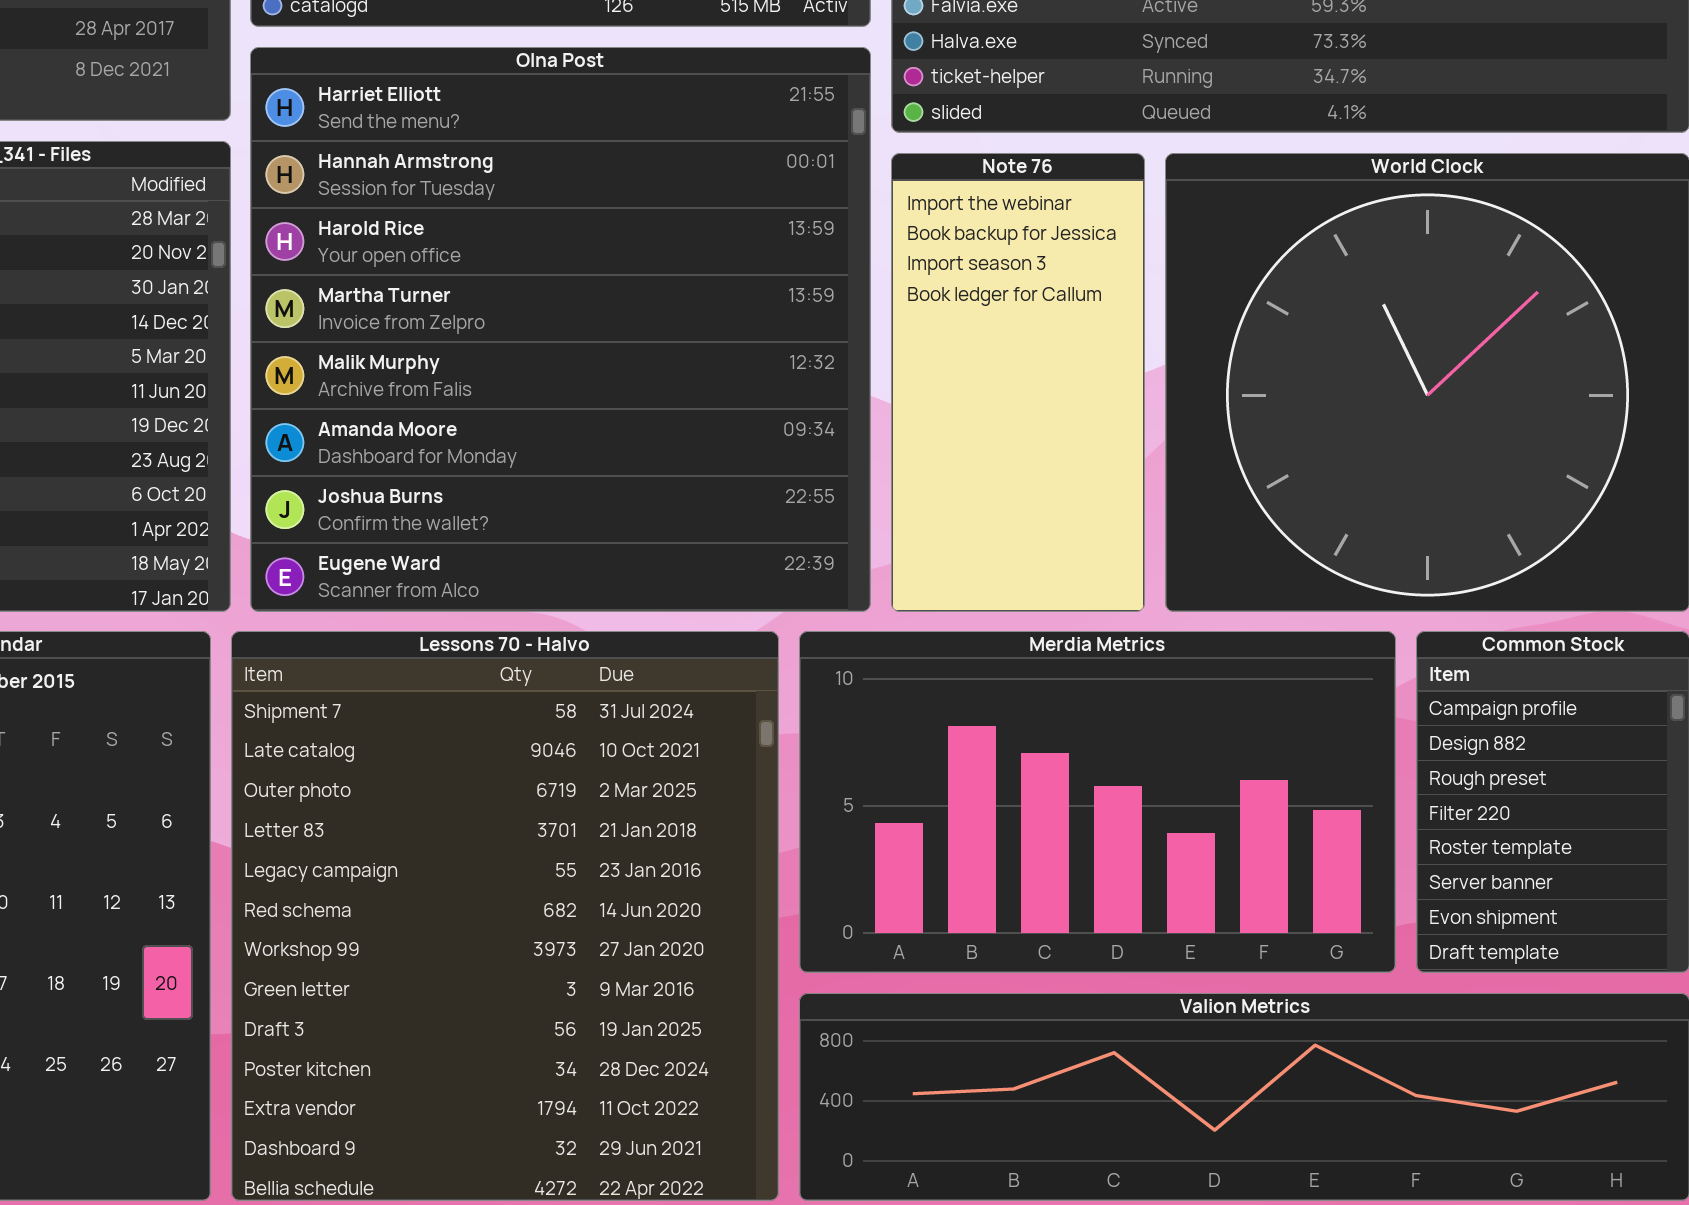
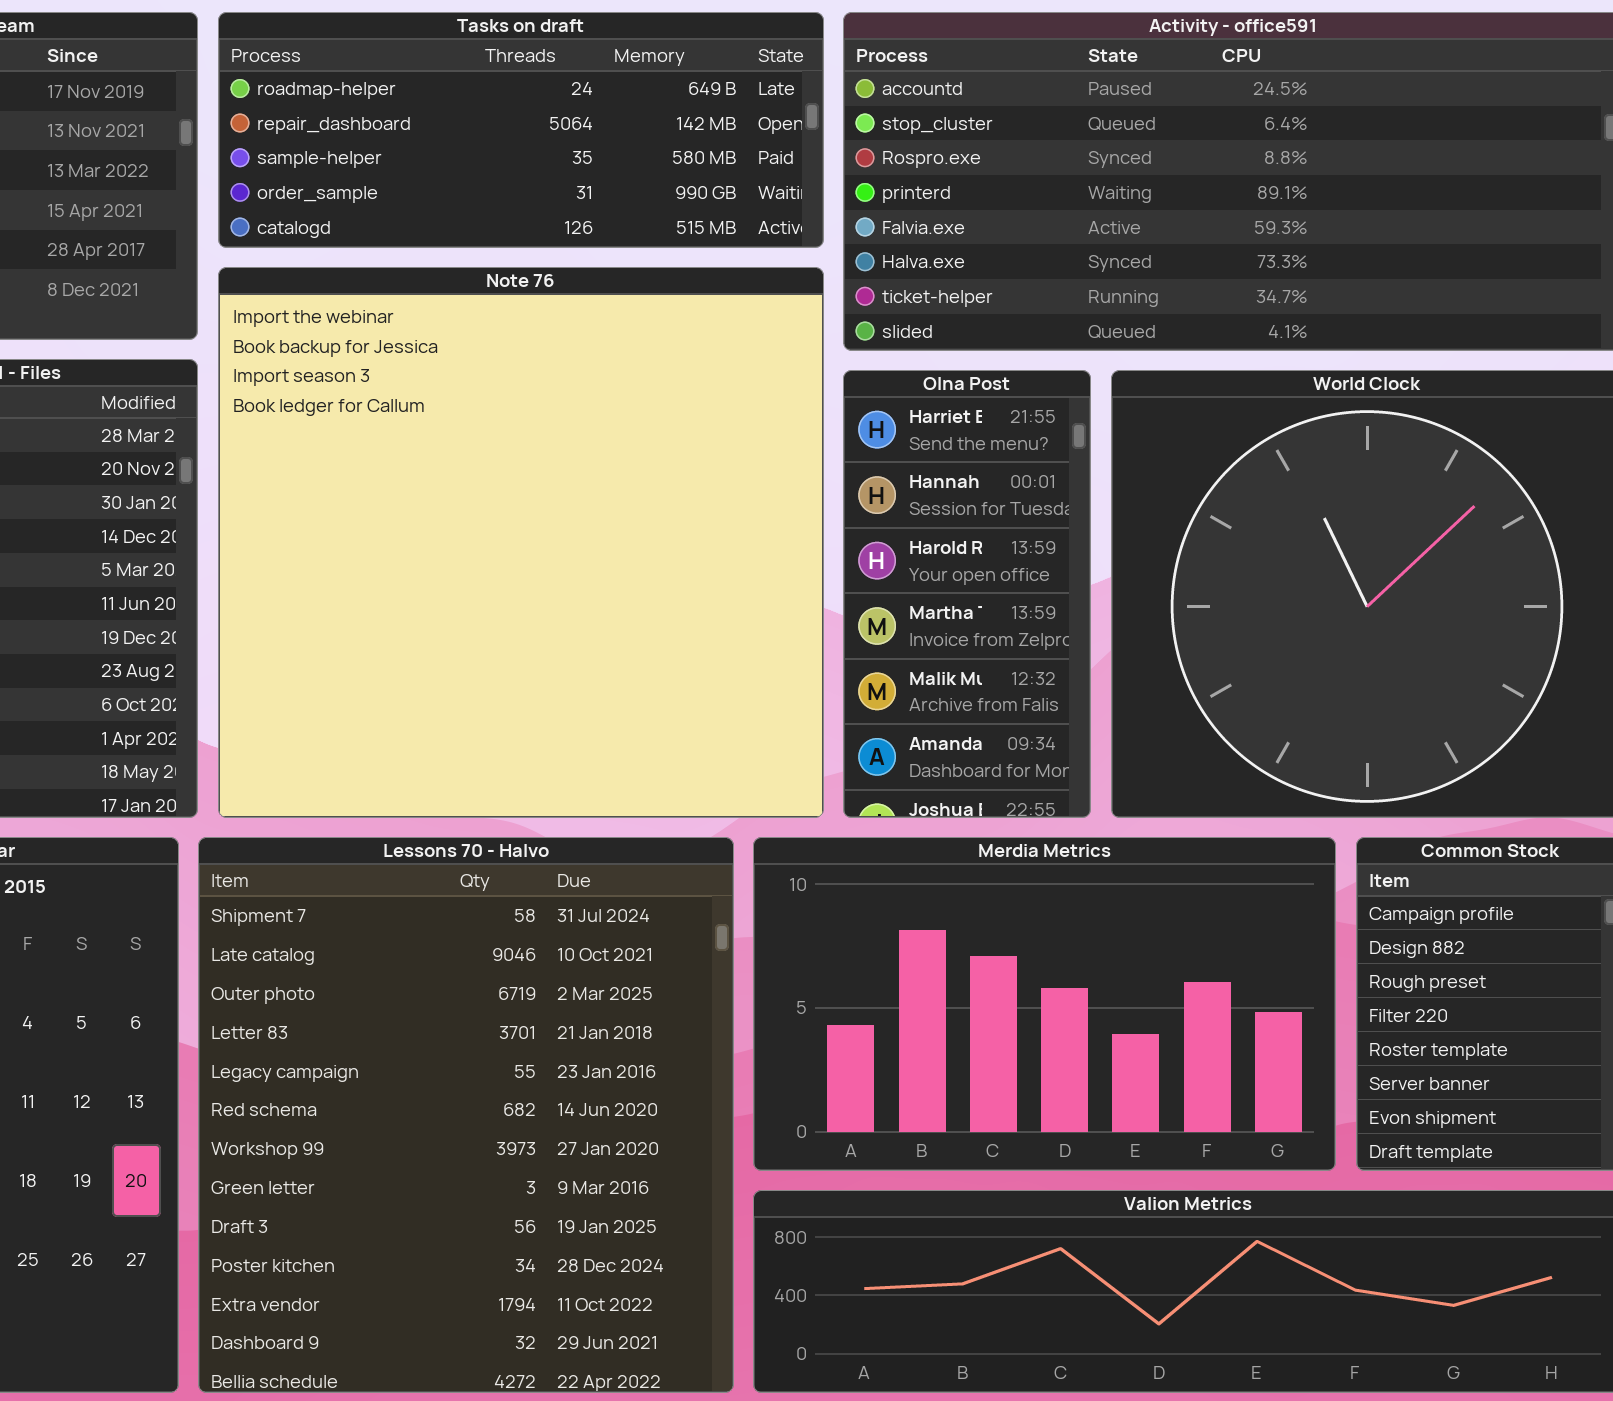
Olna Post: [250,47,871,612] -> [843,370,1091,818], moved, resized
Note 76: [891,153,1145,612] -> [218,267,824,818], moved, resized

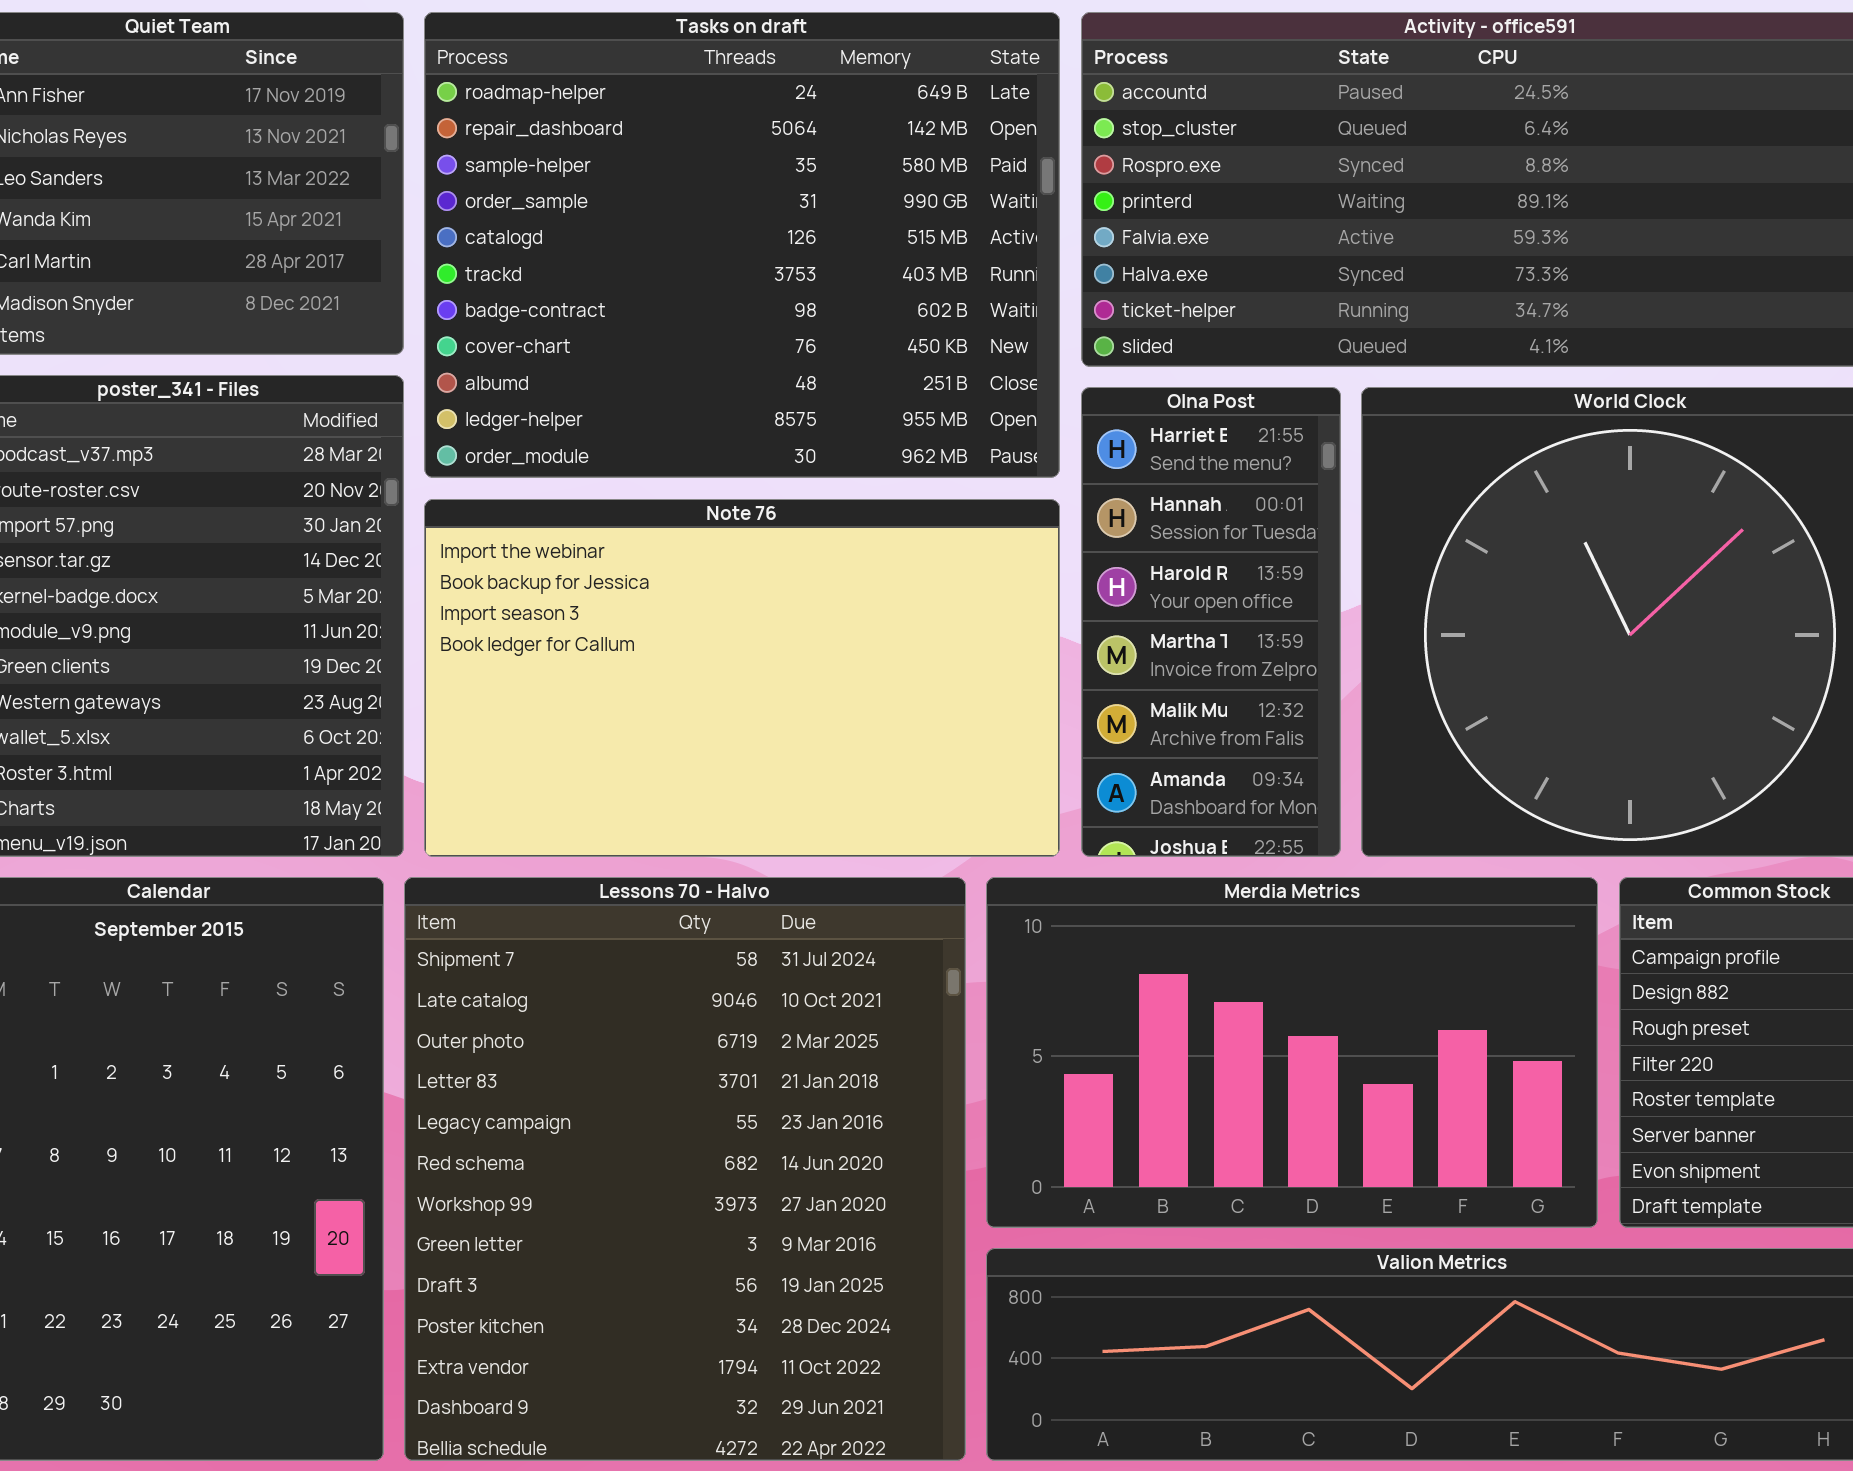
Tasks on draft: [218,12,824,248] -> [424,12,1060,478], resized
Note 76: [218,267,824,818] -> [424,499,1060,857], resized

